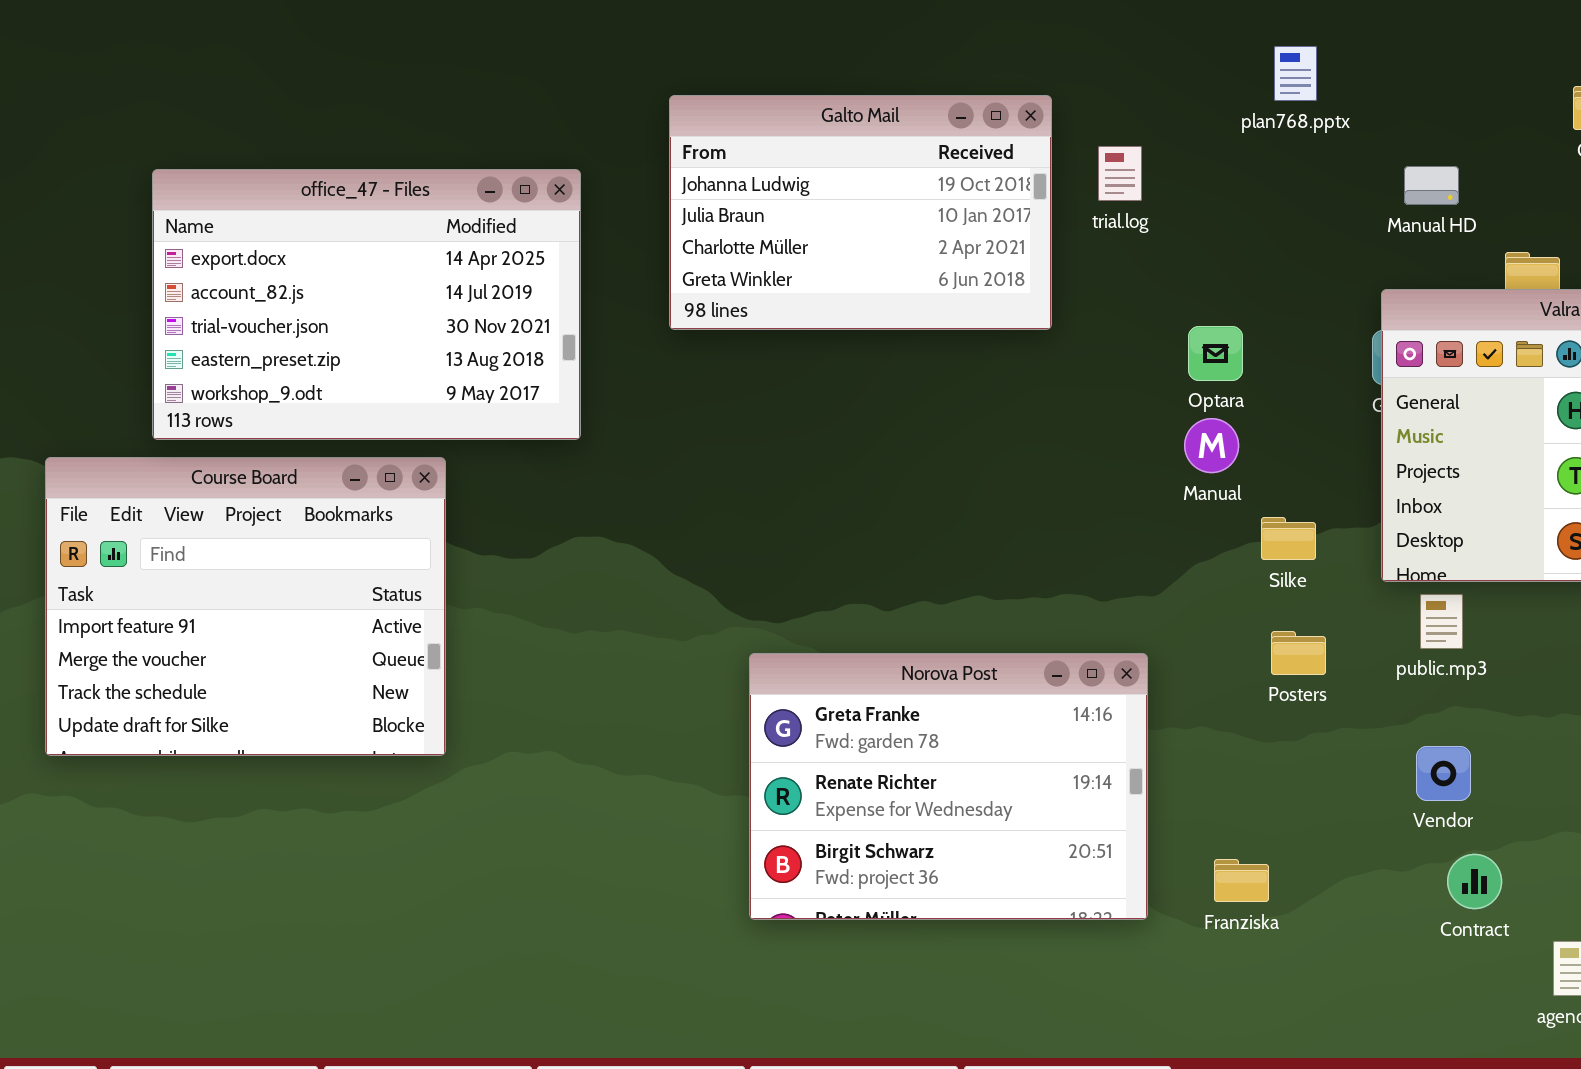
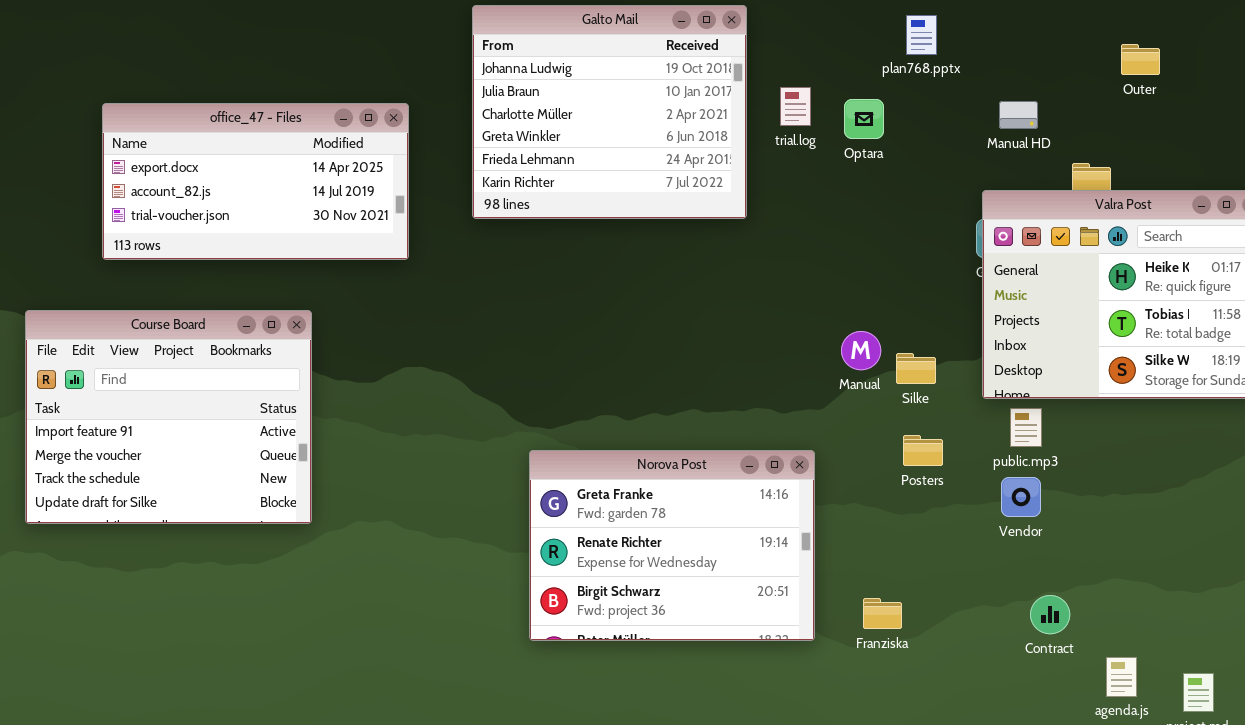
Galto Mail: [669,95,1052,330] -> [472,5,747,219], resized
office_47 - Files: [152,169,581,440] -> [102,103,409,260], resized
Optara: [1188,326,1243,381] -> [844,99,884,139], moved
Manual: [1184,418,1239,473] -> [841,331,881,370], moved
Vendor: [1416,746,1471,801] -> [1001,477,1041,517], moved

